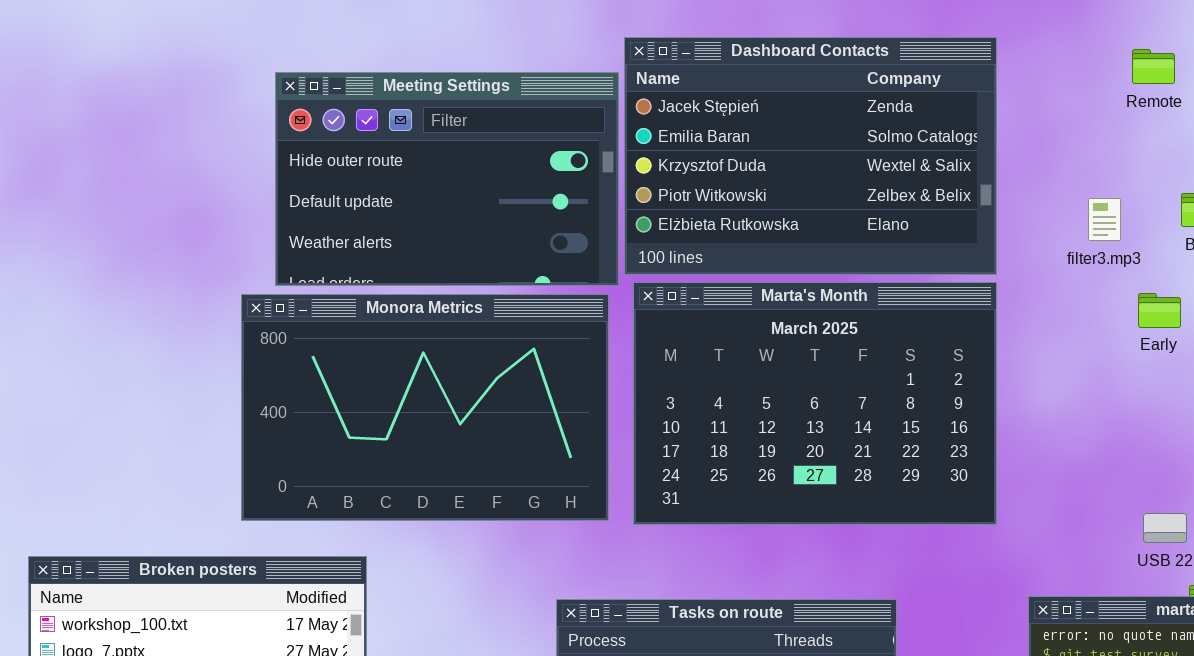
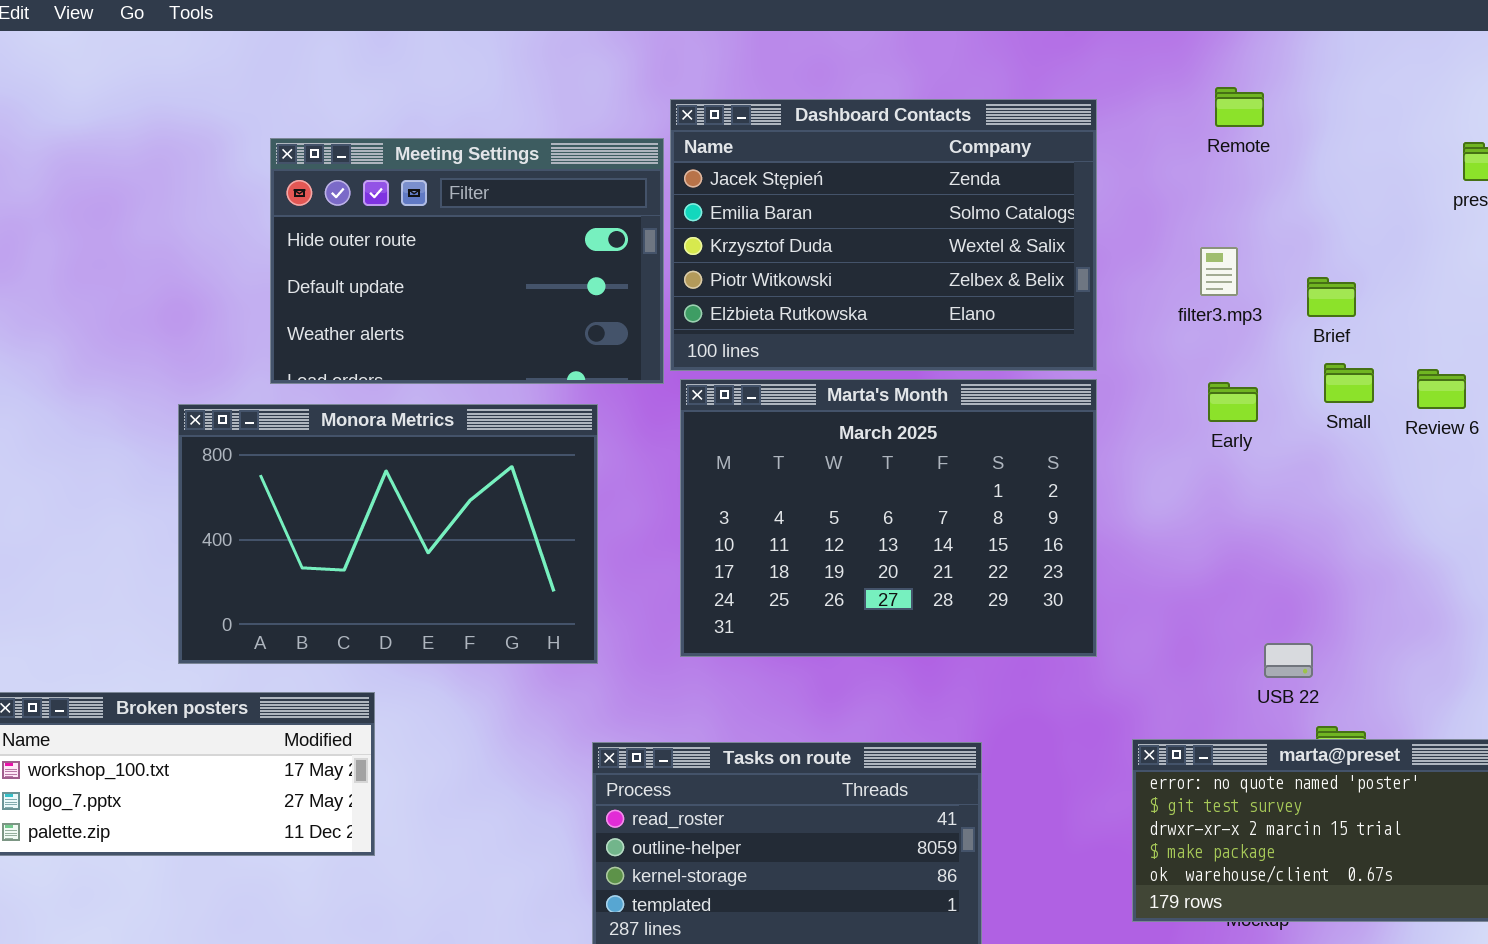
Remote: [1132,49,1175,84] -> [1215,87,1264,127], moved
filter3.mp3: [1088,198,1121,241] -> [1200,247,1238,296], moved
Early: [1138,293,1181,328] -> [1208,382,1258,422], moved
Monora Metrics: [241,294,609,521] -> [178,404,598,664], moved

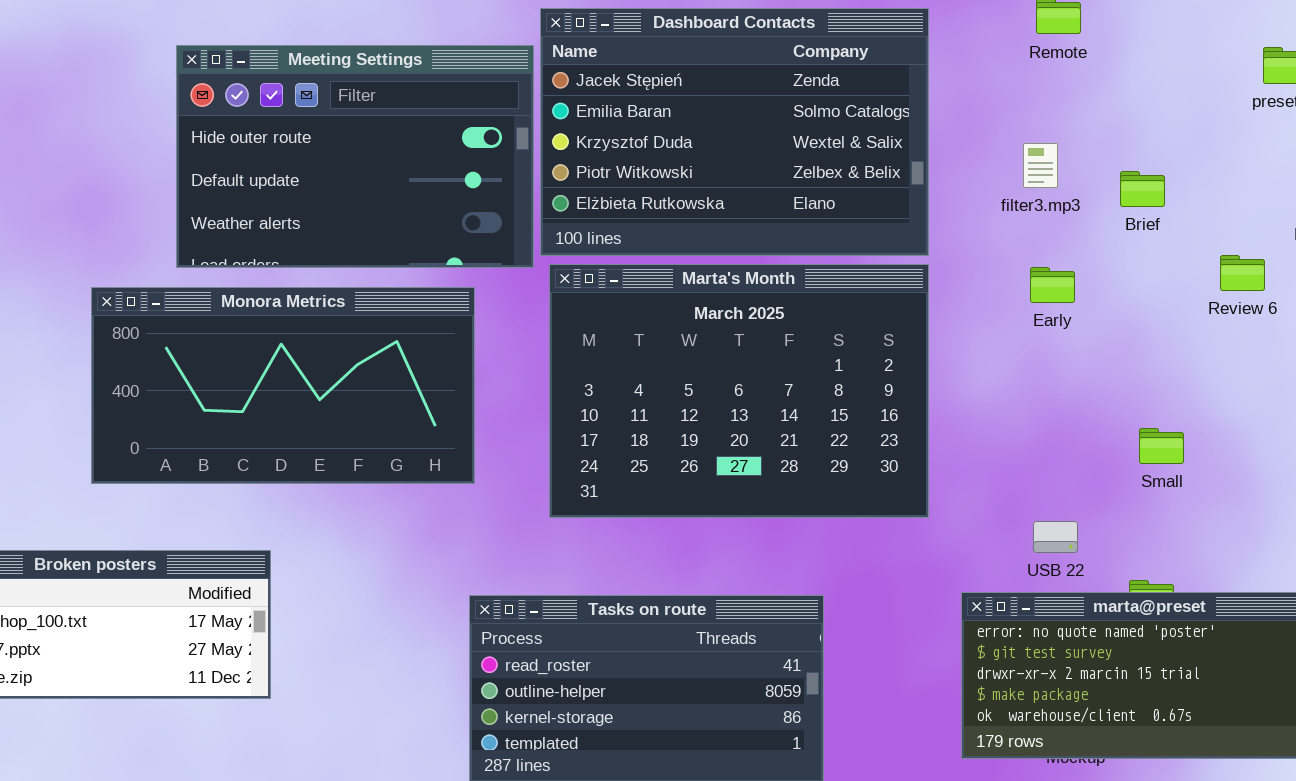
Small: [1324,363,1374,403] -> [1139,428,1184,464], moved
Monora Metrics: [178,404,598,664] -> [91,287,475,484], resized
USB 22: [1264,643,1313,678] -> [1033,521,1078,553], moved

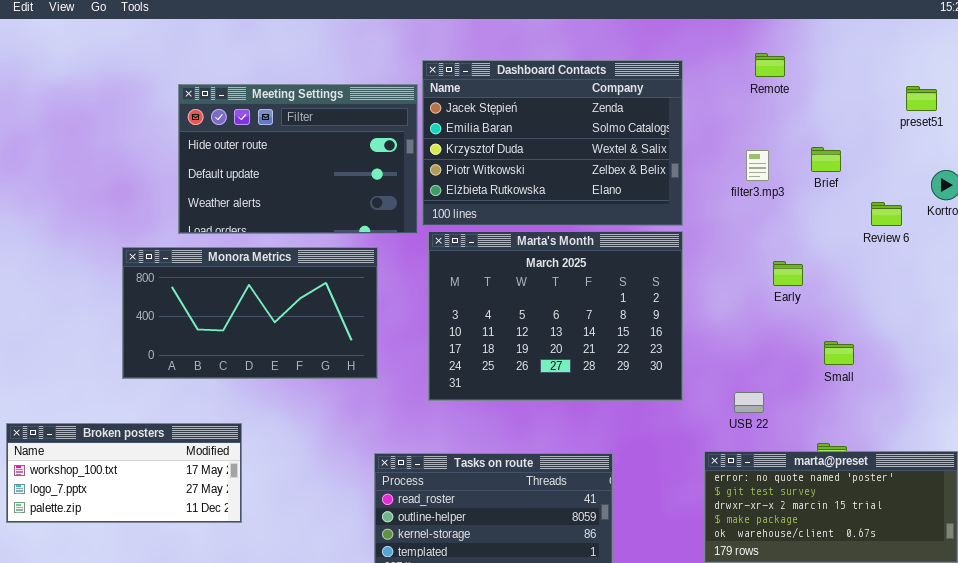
Brief: [1120,171,1165,207] -> [811,147,841,172], moved
Review 6: [1220,255,1265,291] -> [871,202,902,226], moved
Early: [1030,267,1075,303] -> [773,261,803,286], moved
USB 22: [1033,521,1078,553] -> [734,392,764,413], moved

